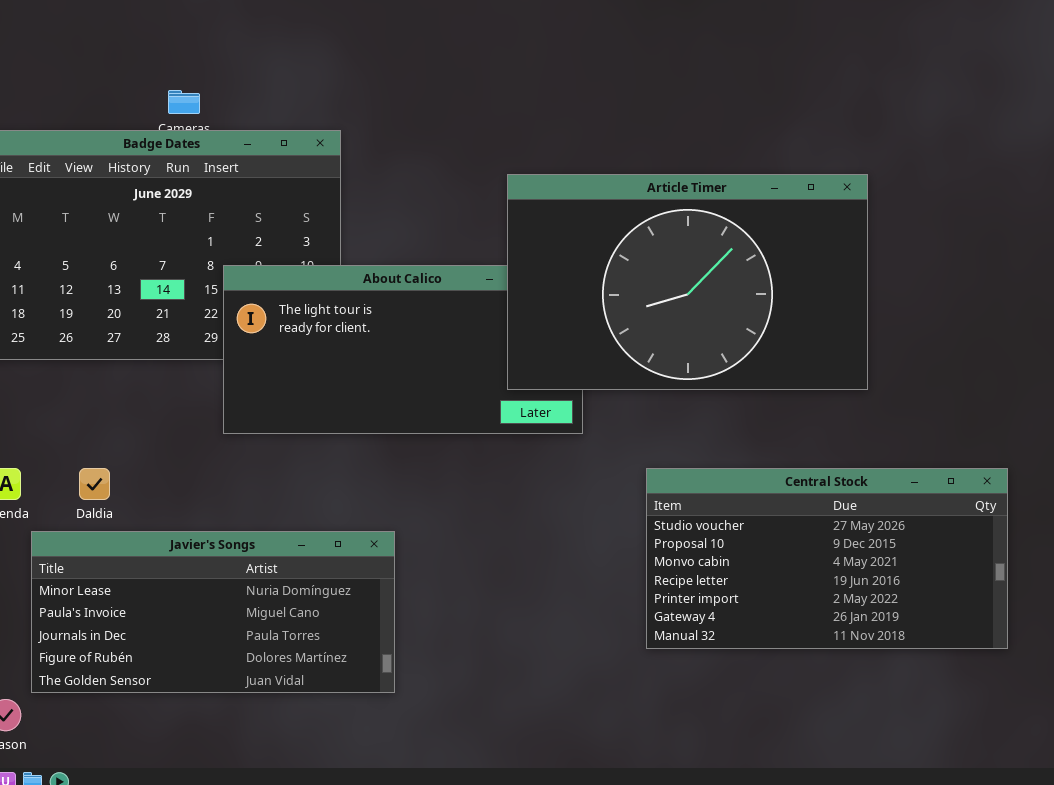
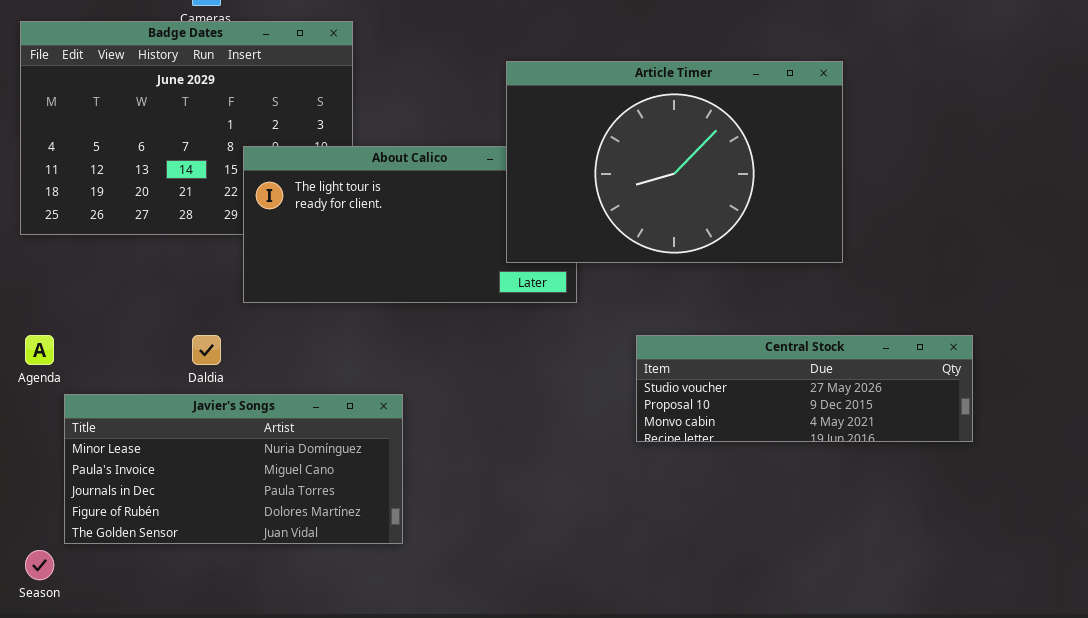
Daldia: [79,468,110,500] -> [192,335,221,365], moved
Central Stock: [646,468,1008,649] -> [636,335,973,442], resized

